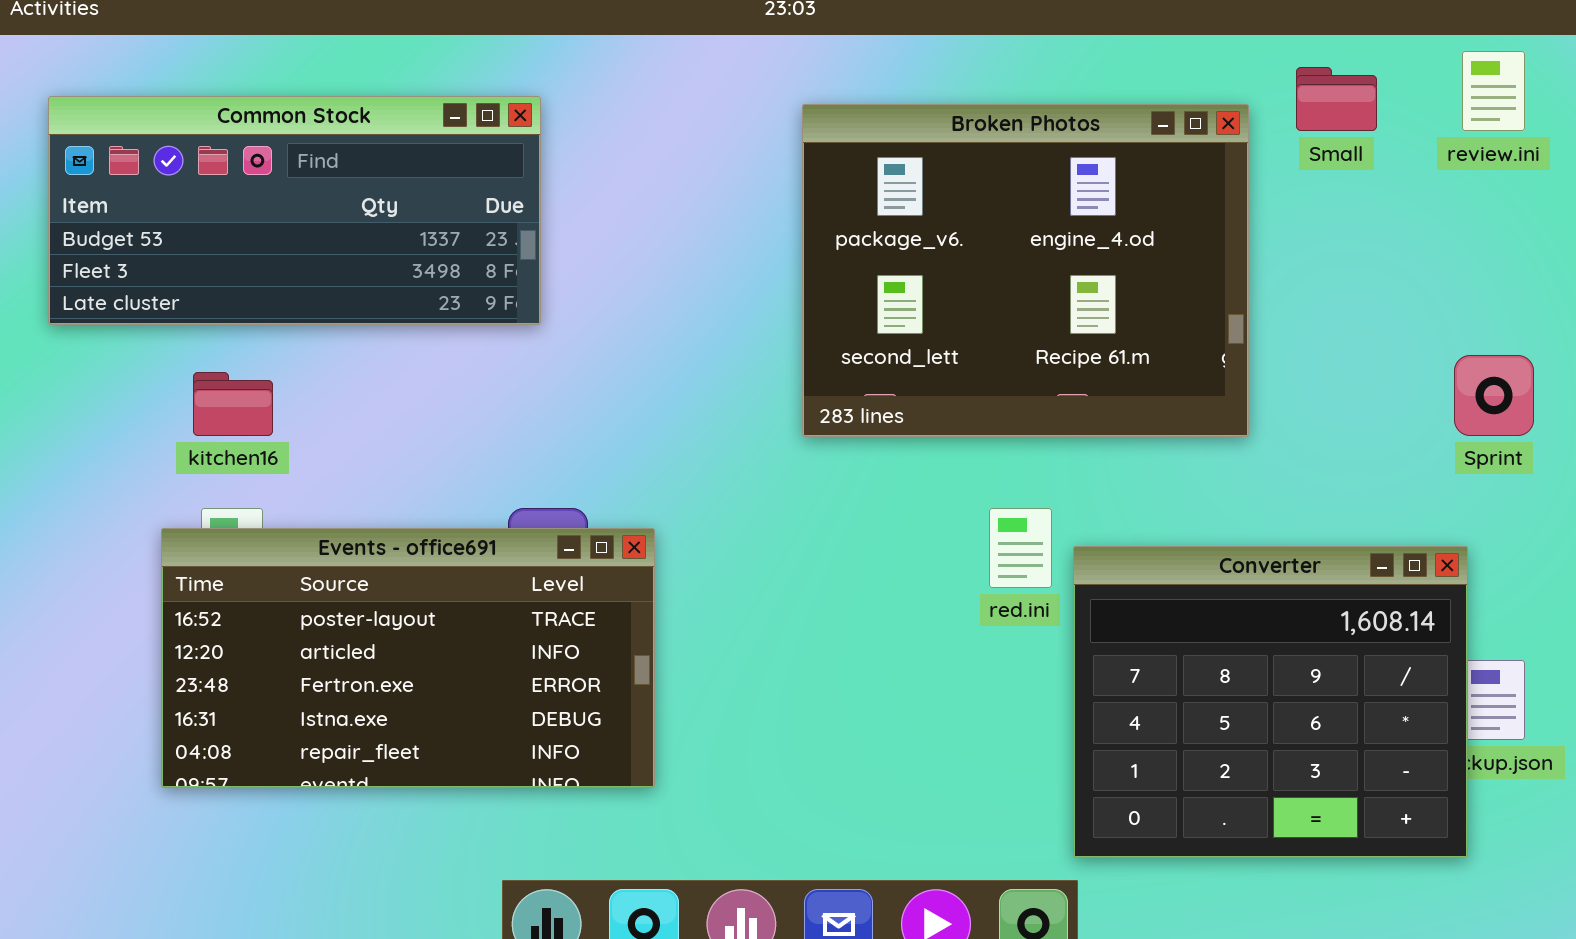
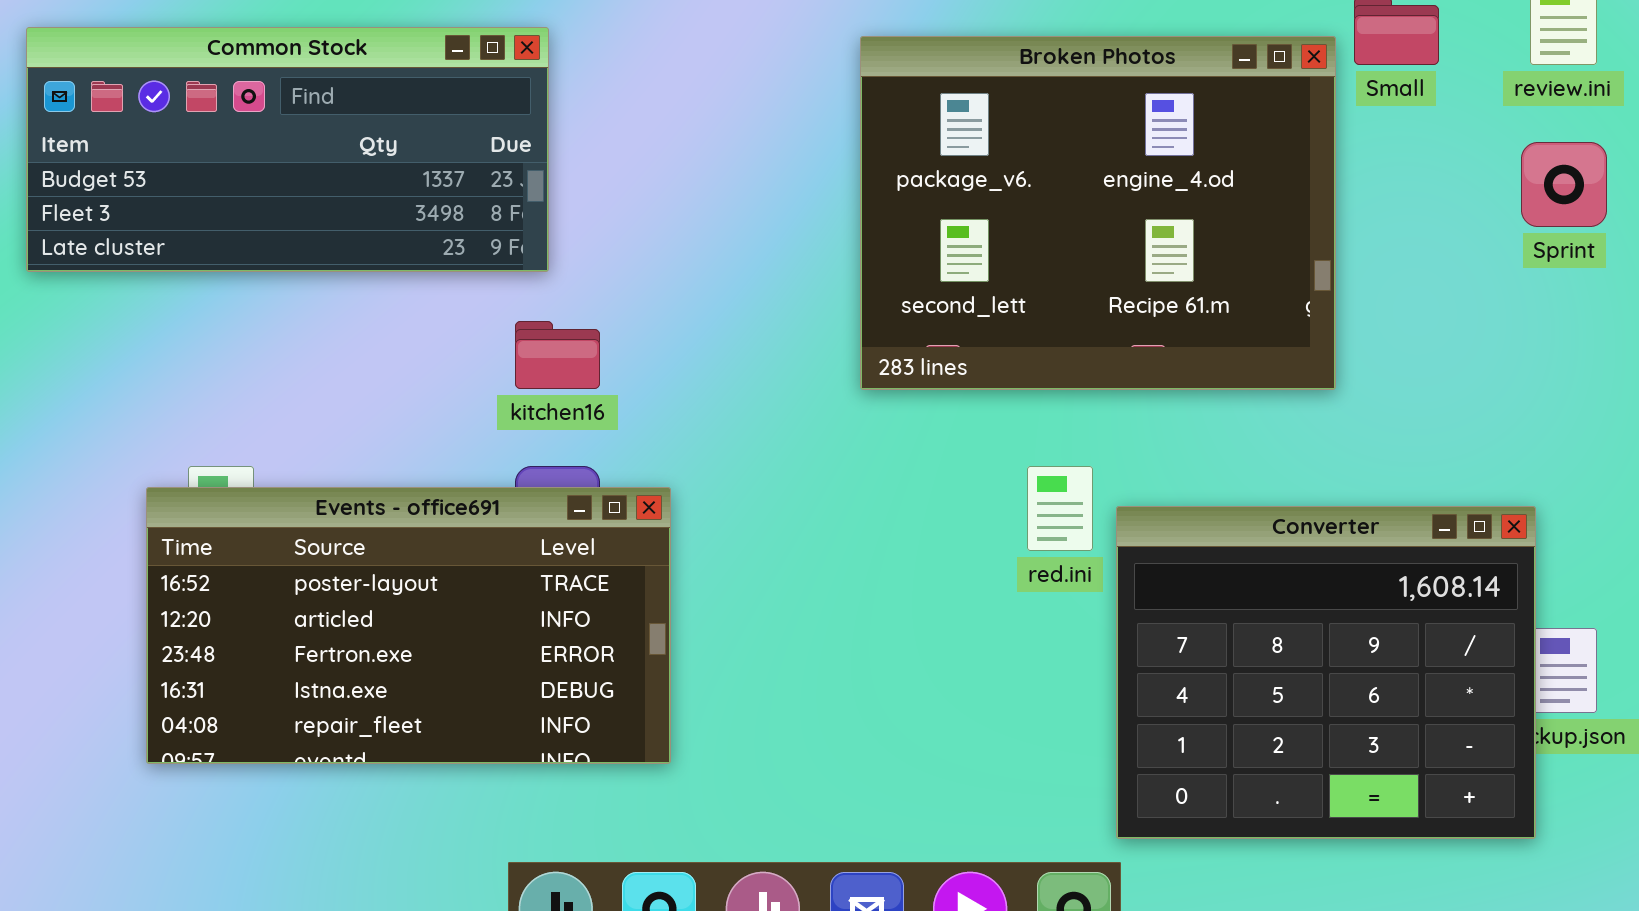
Broken Photos: [802,104,1249,437] -> [860,36,1336,390], moved
Sprint: [1454,355,1534,436] -> [1521,142,1607,227], moved
kitchen16: [193,372,273,436] -> [515,321,600,389], moved

